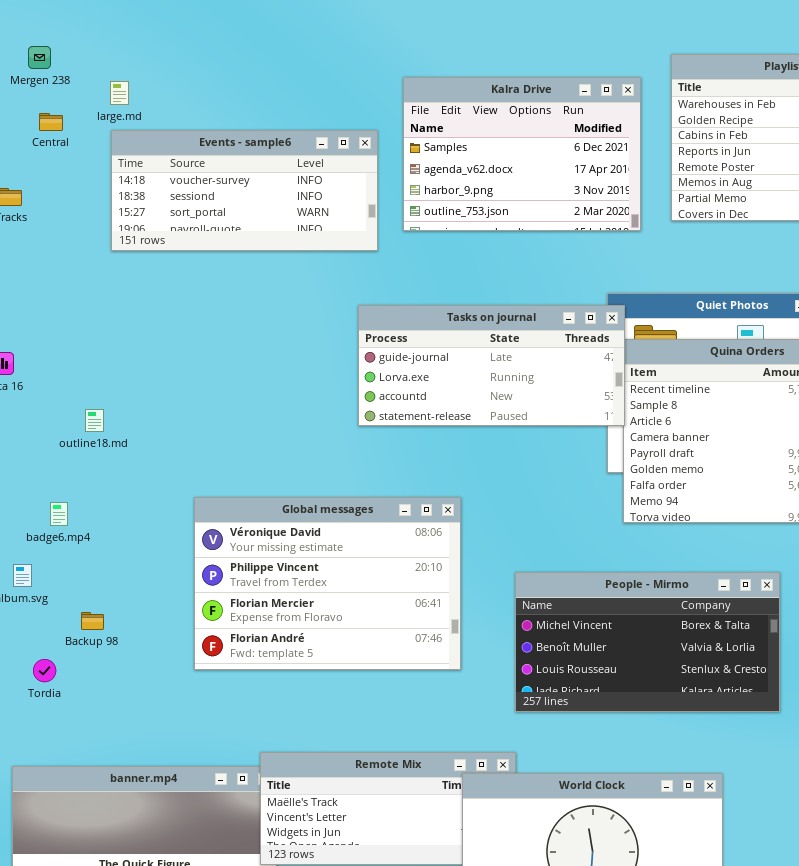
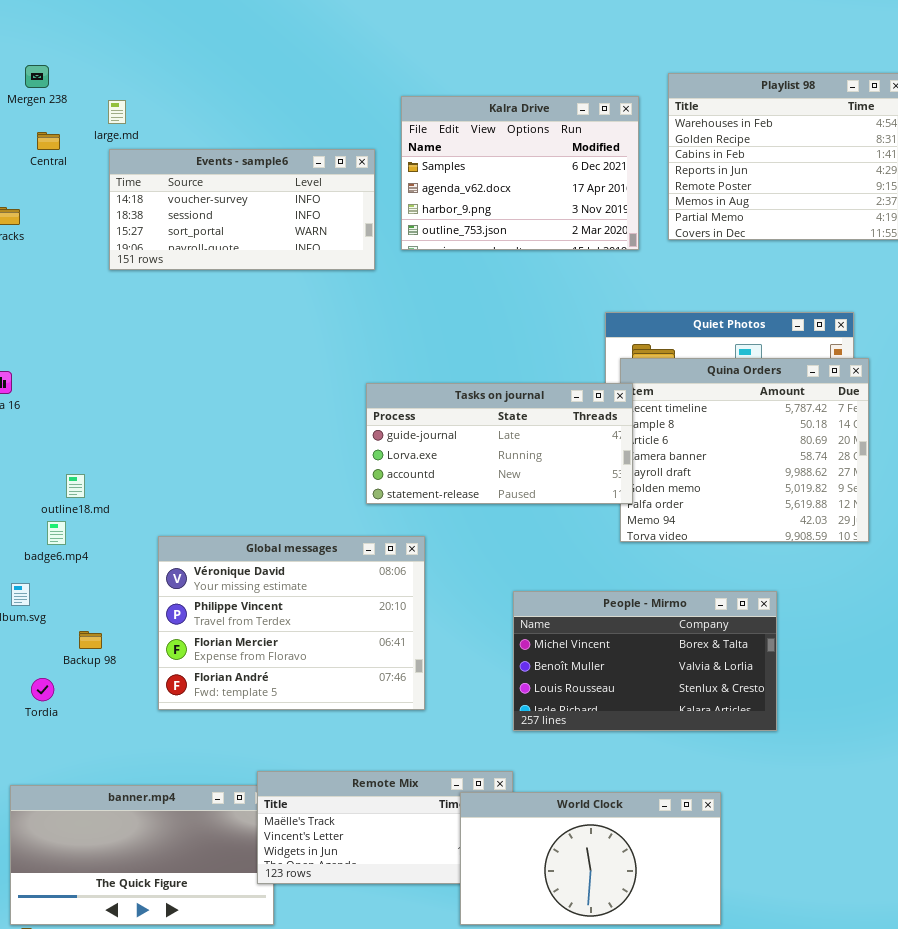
Tasks on journal: [358,305,625,426] -> [366,383,633,504], moved
outline18.md: [85,409,104,432] -> [66,474,85,498], moved
Global messages: [194,497,461,670] -> [158,536,425,710], moved

